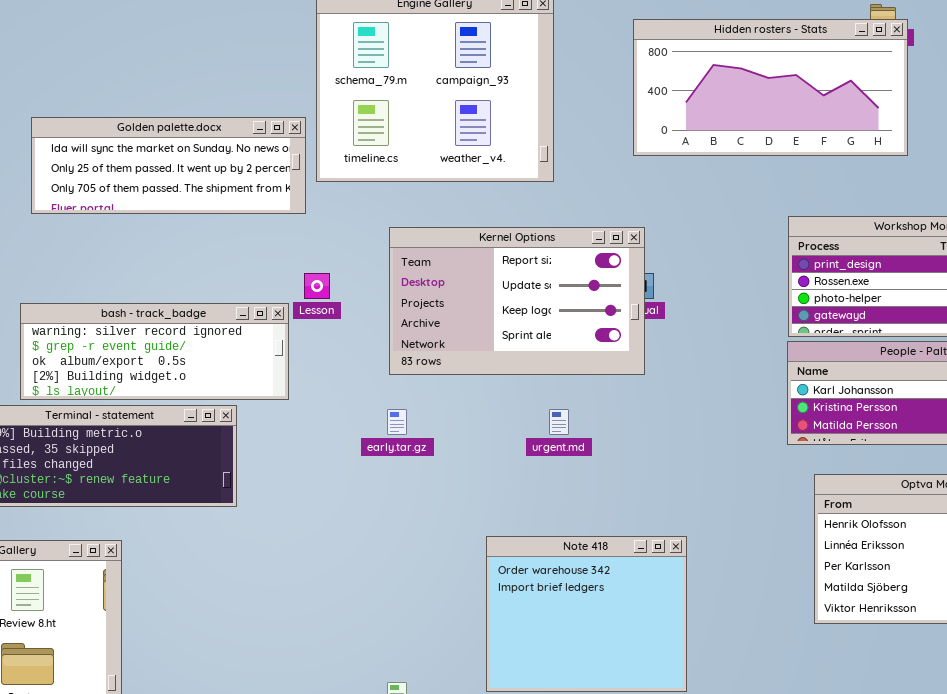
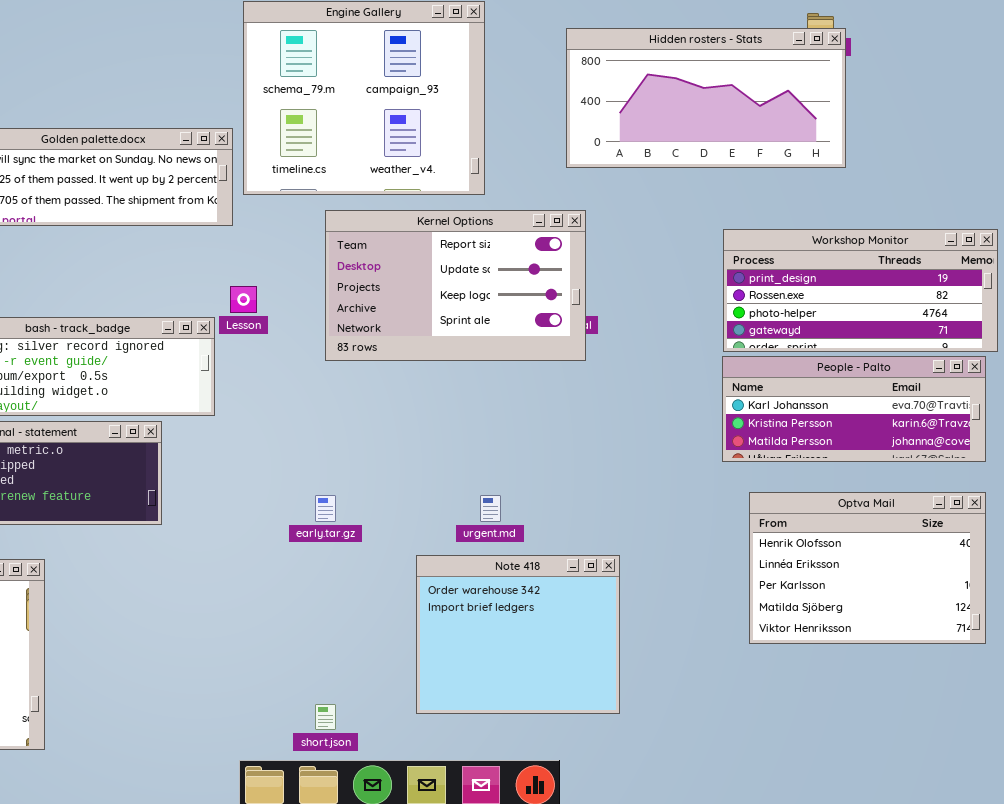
Kernel Options: [389,227,645,375] -> [325,210,586,361], moved
early.tar.gz: [387,409,407,435] -> [315,495,336,522], moved
urgent.md: [549,409,569,435] -> [480,495,501,522], moved

